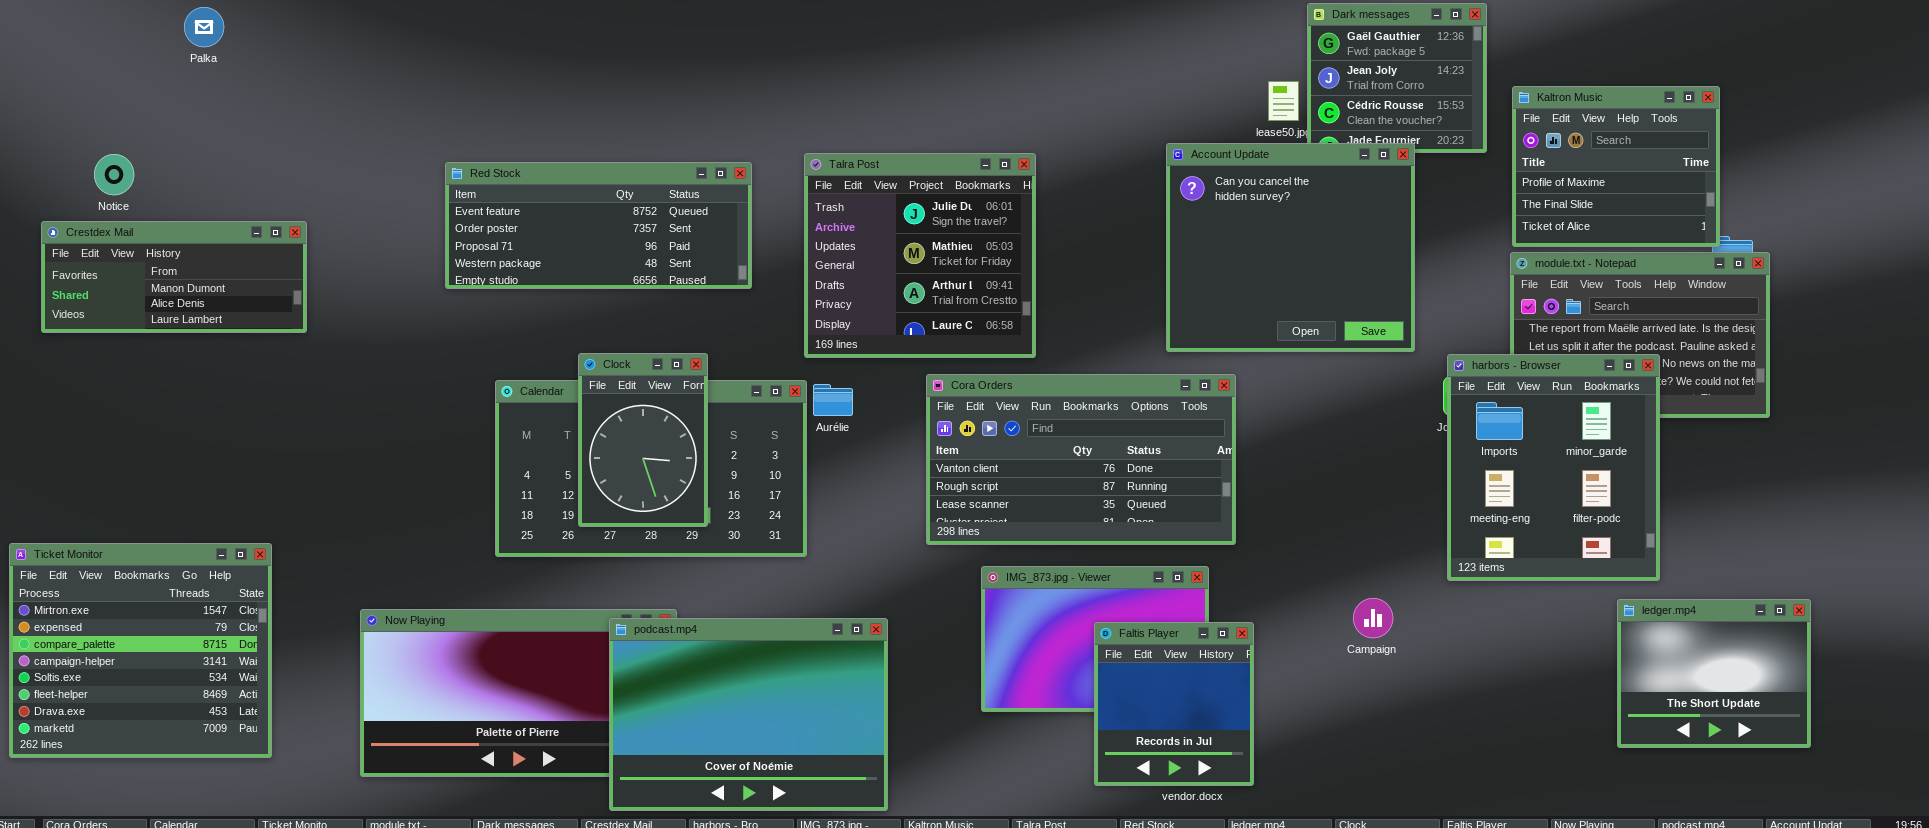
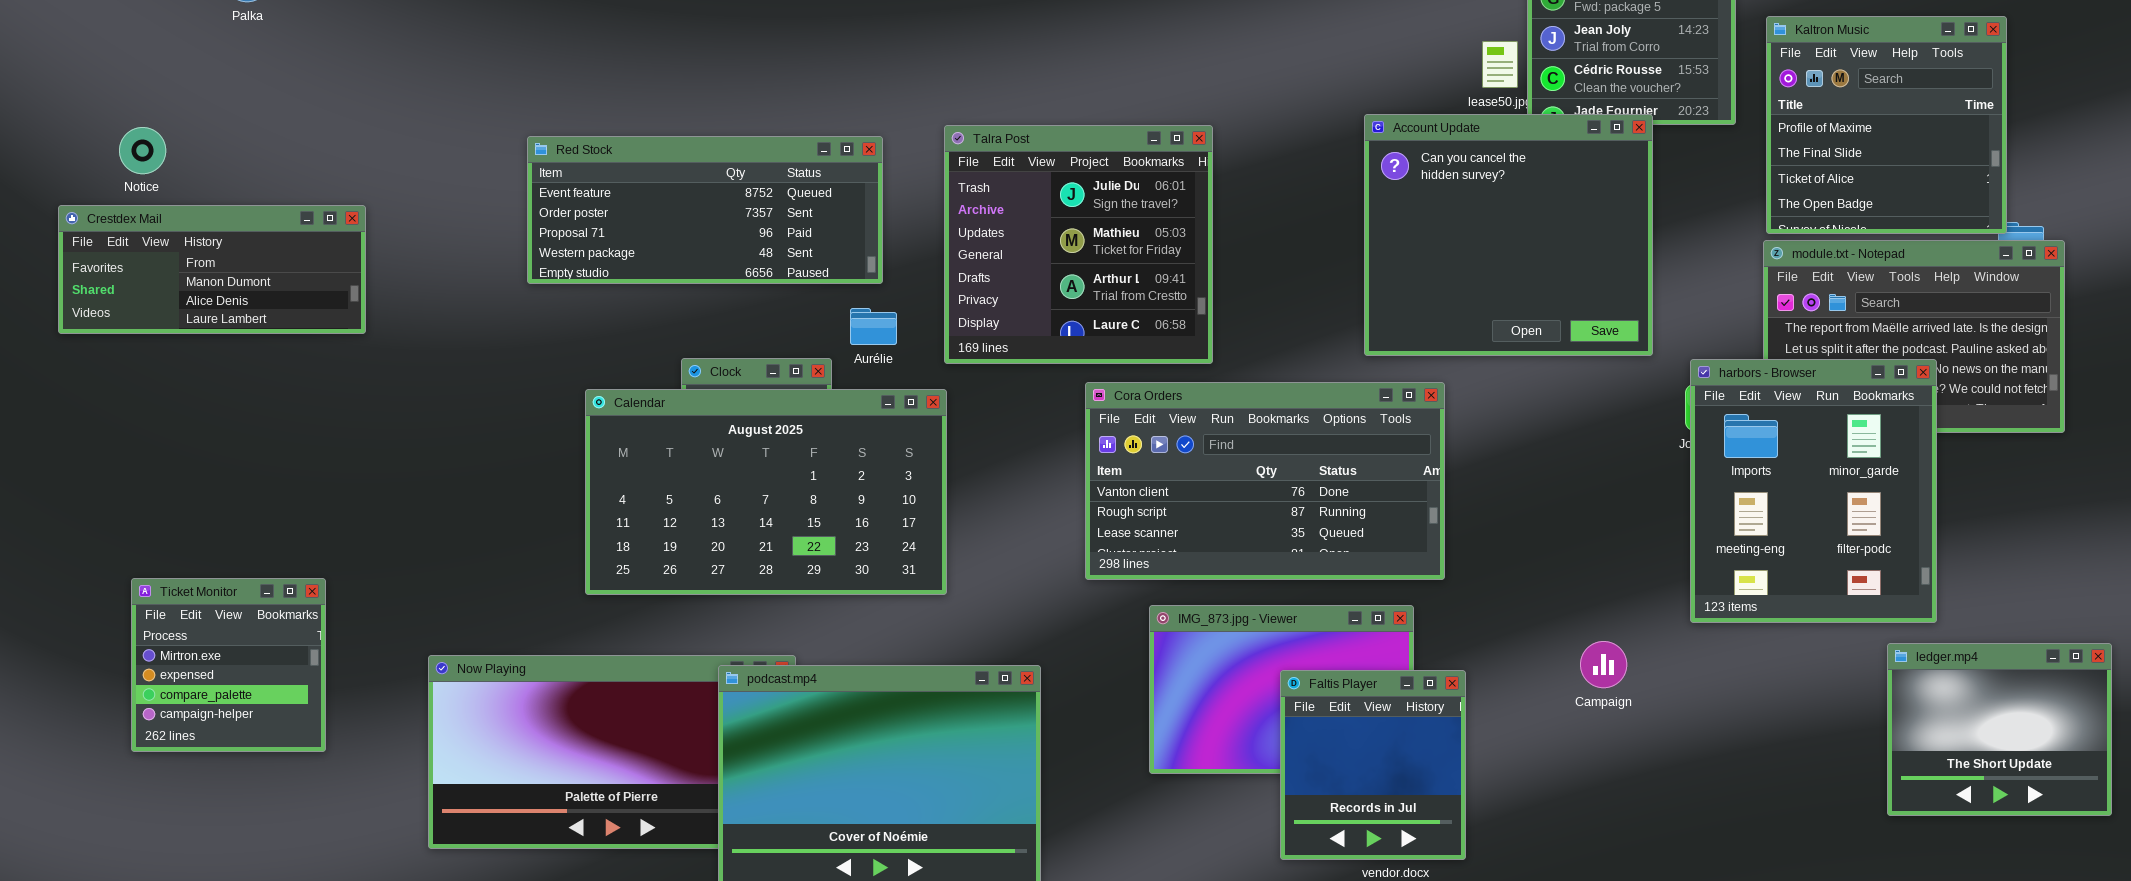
Kaltron Music: [1512,86,1720,247] -> [1766,16,2007,234], resized
Calendar: [495,380,807,557] -> [585,389,947,595], raised
Aurélie: [813,384,853,416] -> [850,308,897,345], moved
Ticket Monitor: [9,543,272,758] -> [131,578,326,752], resized

